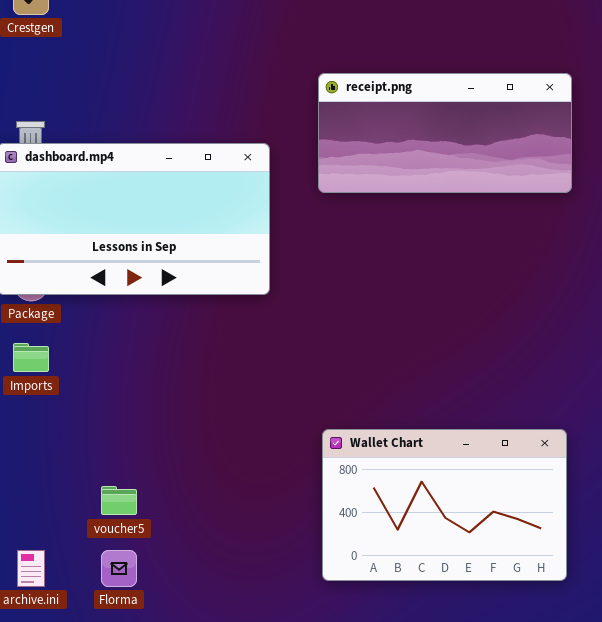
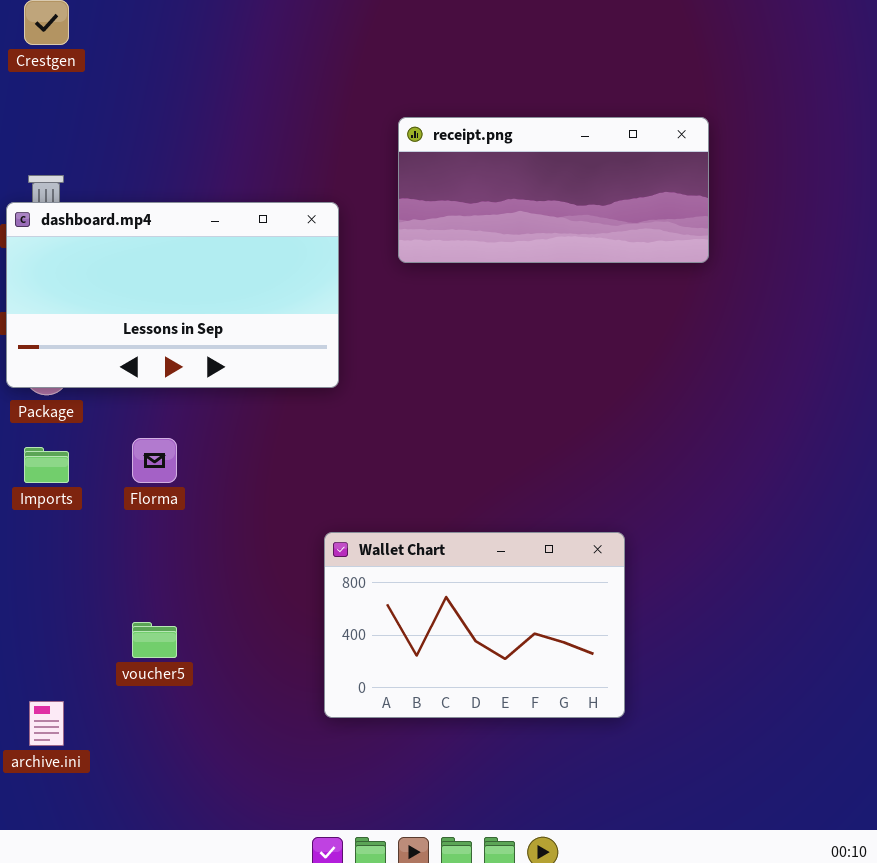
Wallet Chart: [322,429,567,581] -> [324,532,625,718], moved
Florma: [101,550,137,587] -> [132,438,177,483], moved

